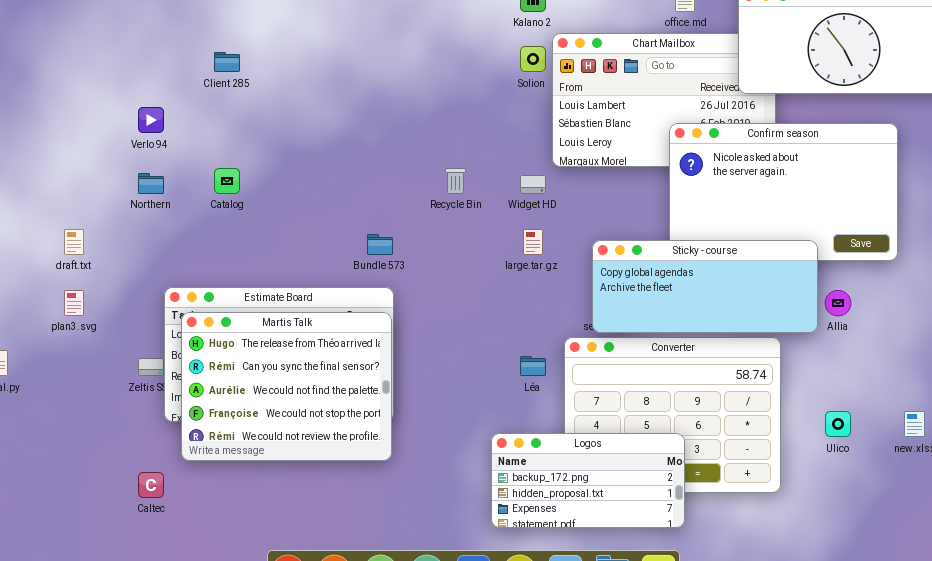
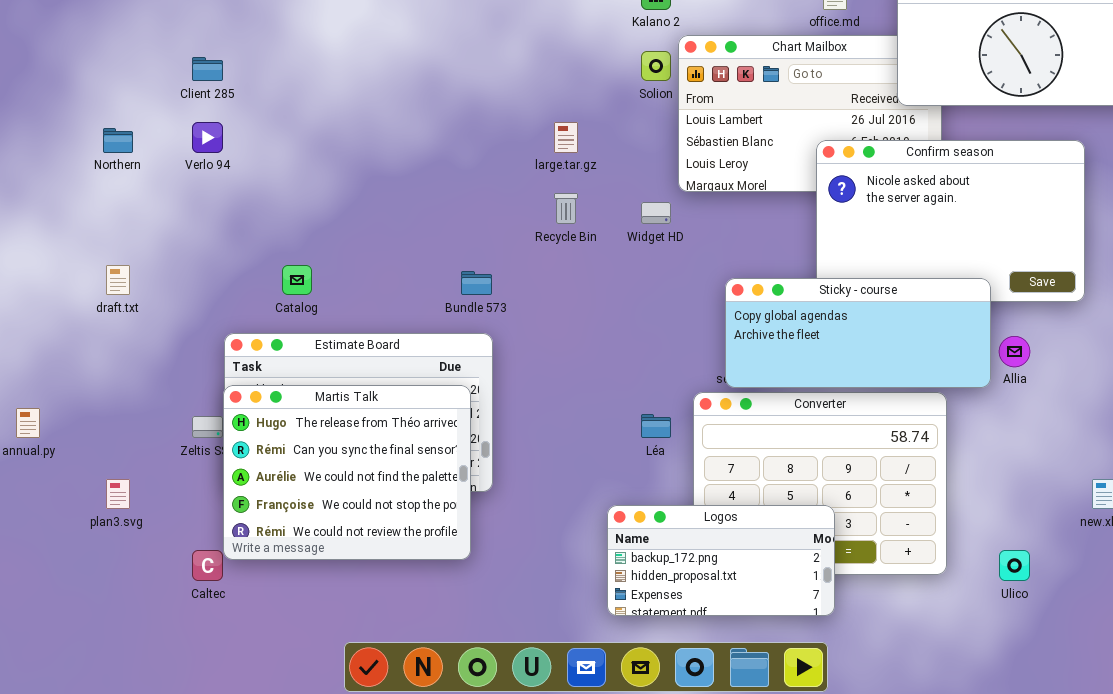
Client 285: [214,52,240,72] -> [192,57,223,81], moved
Catalog: [214,168,240,194] -> [282,265,312,295], moved
Northern: [138,173,164,194] -> [103,128,133,153], moved
large.tar.gz: [523,229,543,255] -> [554,122,578,153], moved
plan3.svg: [64,290,84,316] -> [106,479,130,509], moved
Martis Talk: [181,312,392,461] -> [223,385,471,560], moved
Ulico: [825,411,851,437] -> [999,550,1030,581], moved

